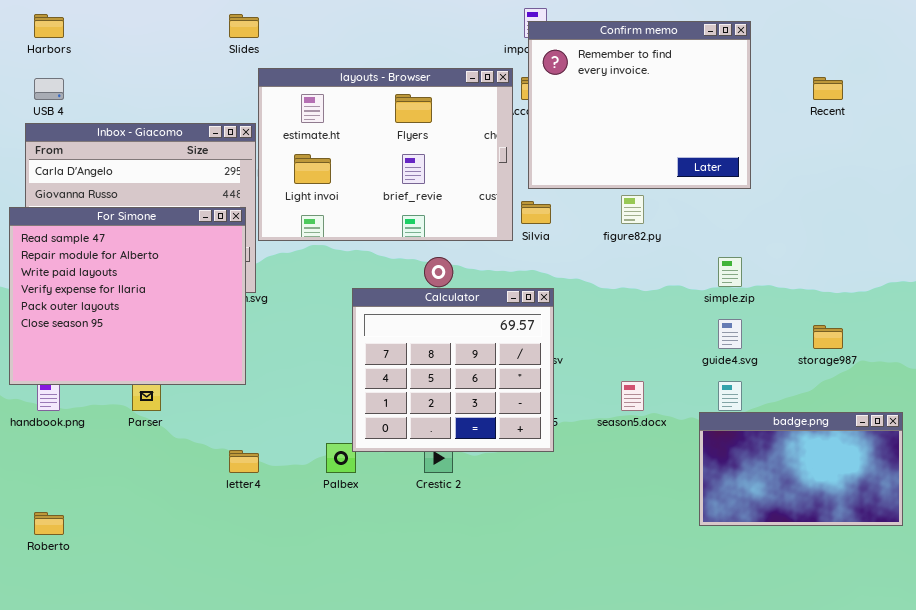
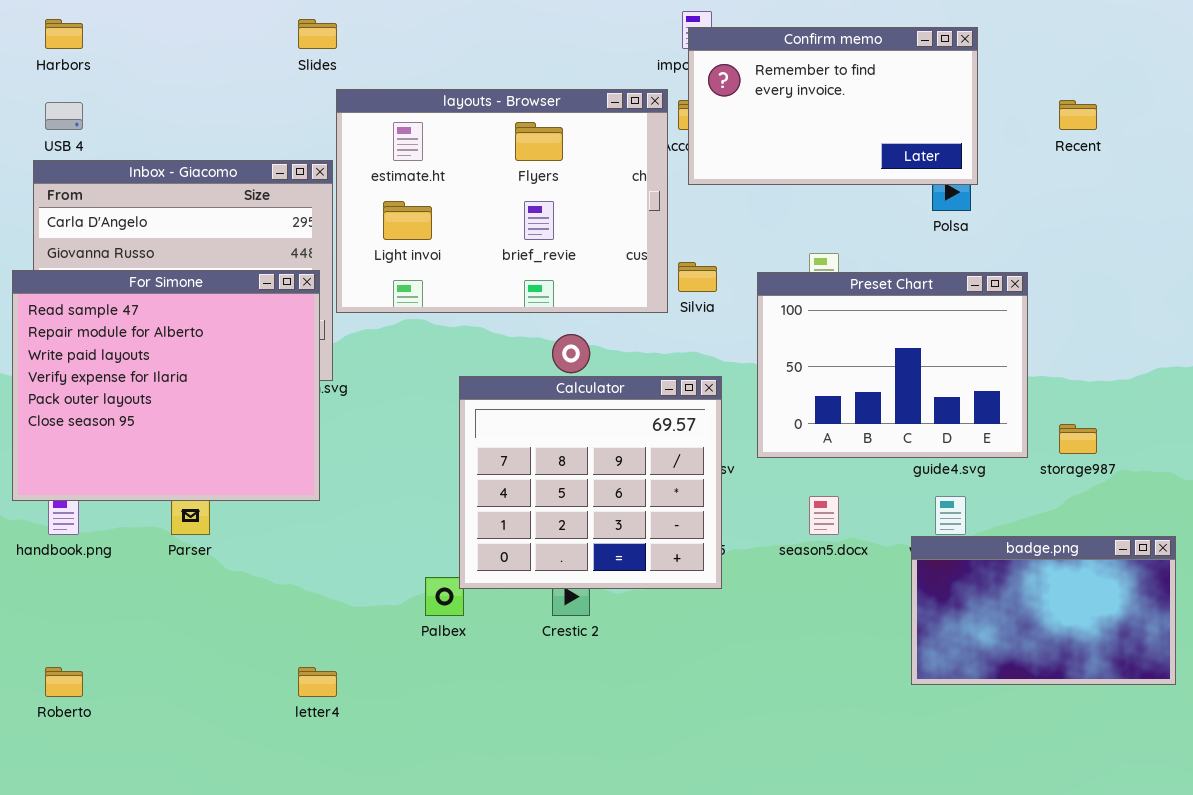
Confirm memo: [528,21,751,189] -> [688,27,978,185], resized
Preset Chart: none -> [757,272,1028,458], opened
letter4: [229,450,259,473] -> [298,667,337,697], moved

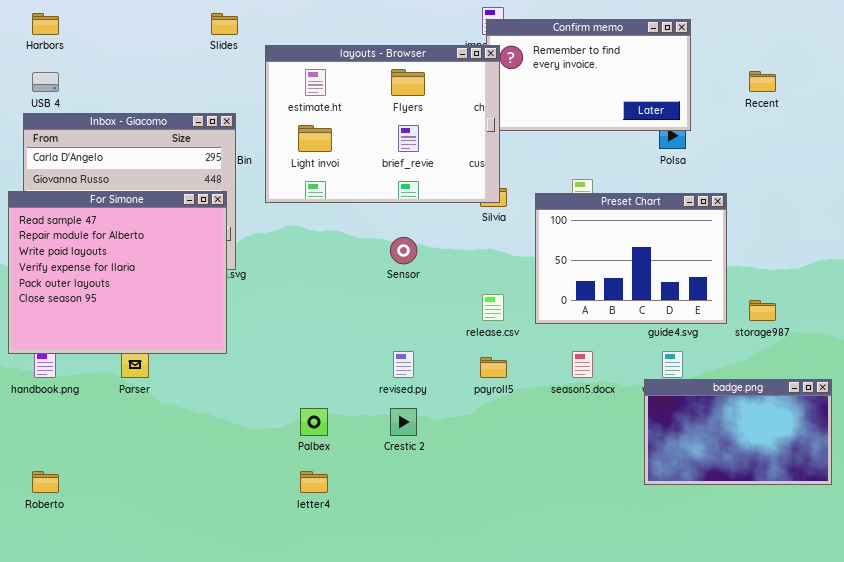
layouts - Browser: [336,89,668,313] -> [265,45,500,203], moved
Calculator: [459,376,722,589] -> none, closed
letter4: [298,667,337,697] -> [300,471,328,493], moved

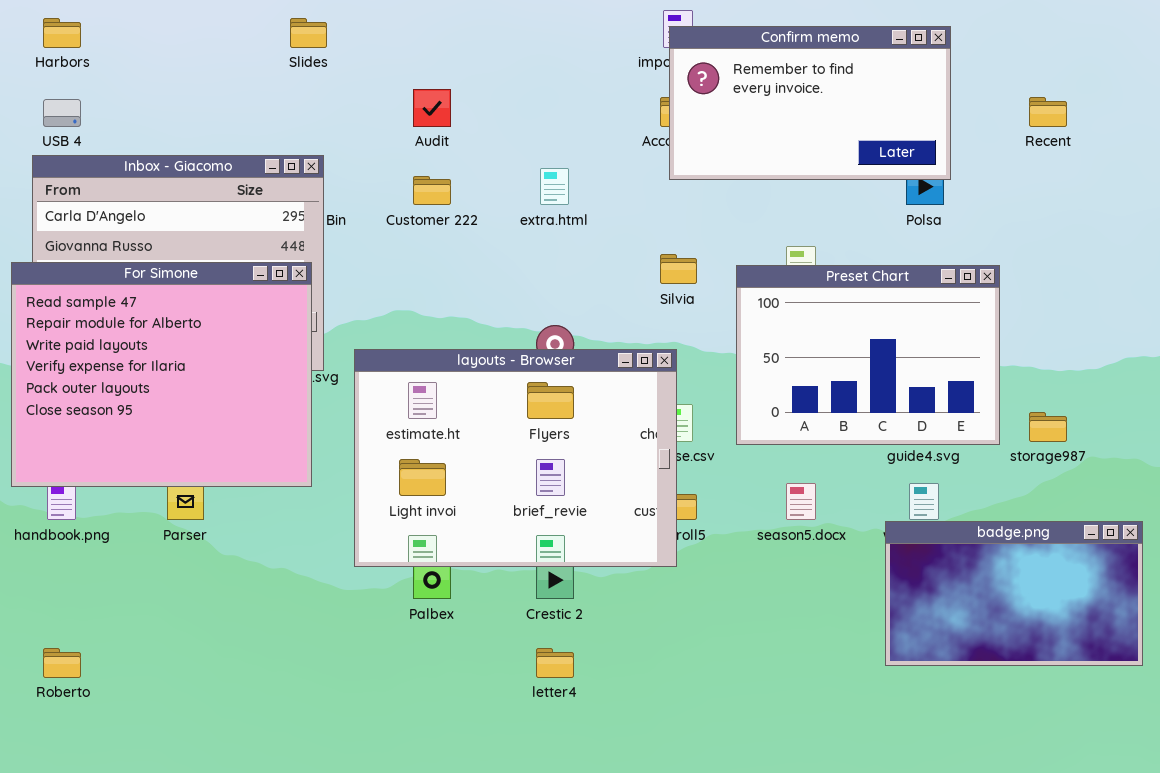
layouts - Browser: [265,45,500,203] -> [354,349,677,567], moved
letter4: [300,471,328,493] -> [536,648,574,678], moved

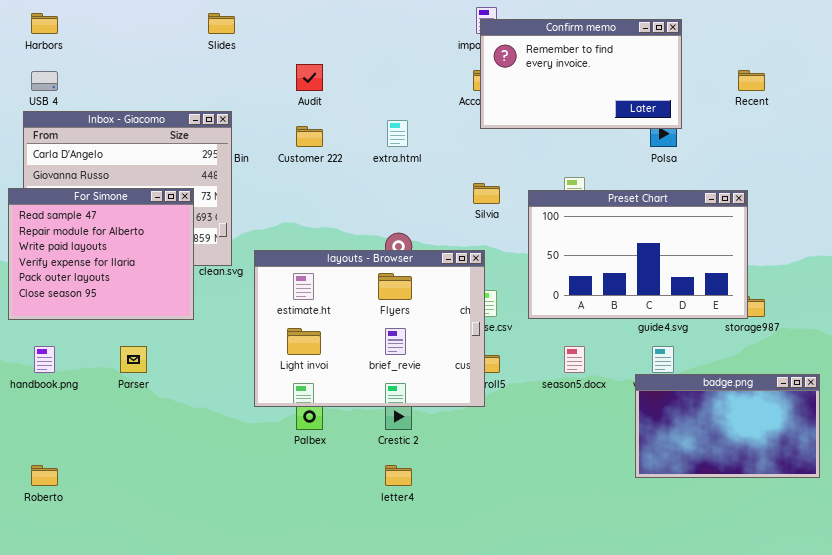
For Simone: [11,262,312,487] -> [8,188,194,320], resized
Preset Chart: [736,265,1000,445] -> [528,190,748,319], resized

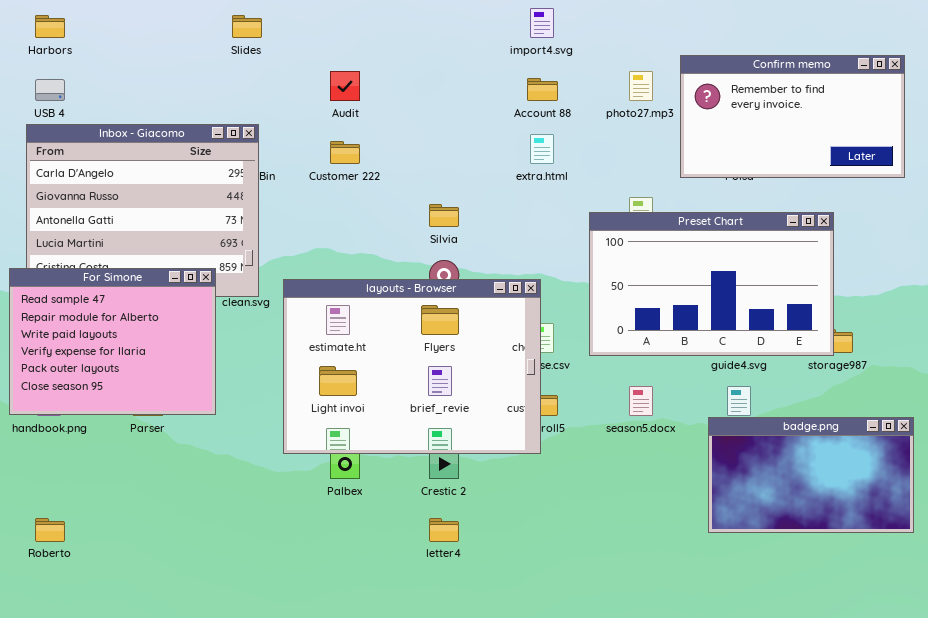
Confirm memo: [480,19,682,129] -> [680,55,905,178], moved
extra.html: [387,120,408,147] -> [530,134,554,164], moved
Silvia: [473,183,500,204] -> [429,204,459,227], moved
For Simone: [8,188,194,320] -> [9,268,216,415], moved

